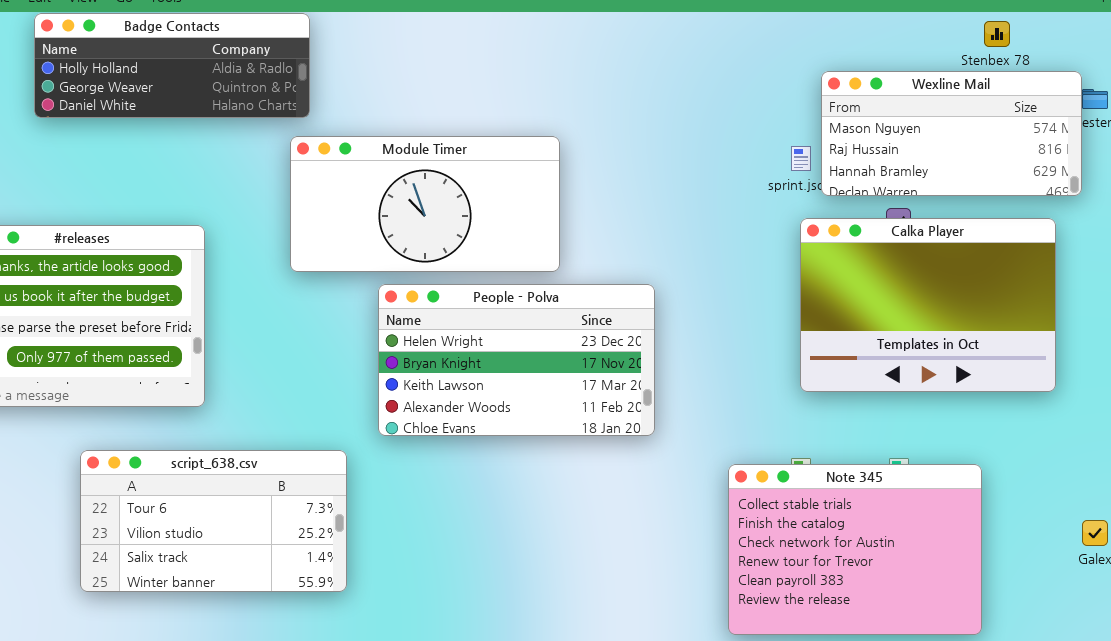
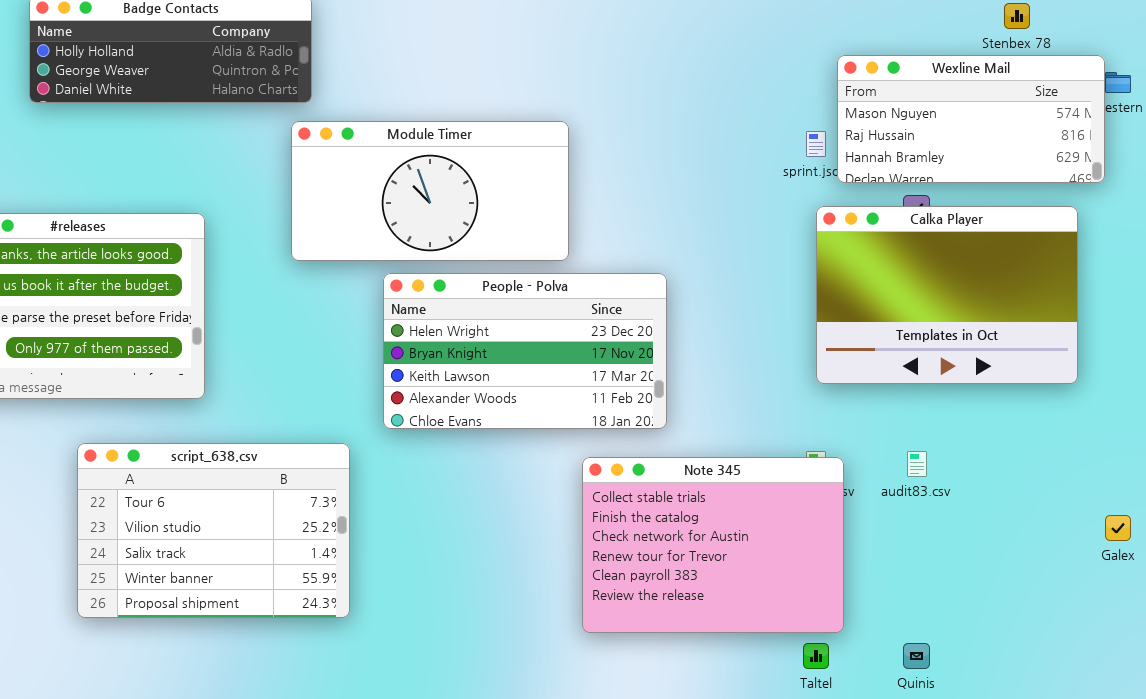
script_638.csv: [80,450,347,592] -> [77,443,350,618], resized
Note 345: [728,464,982,635] -> [582,457,844,633], moved

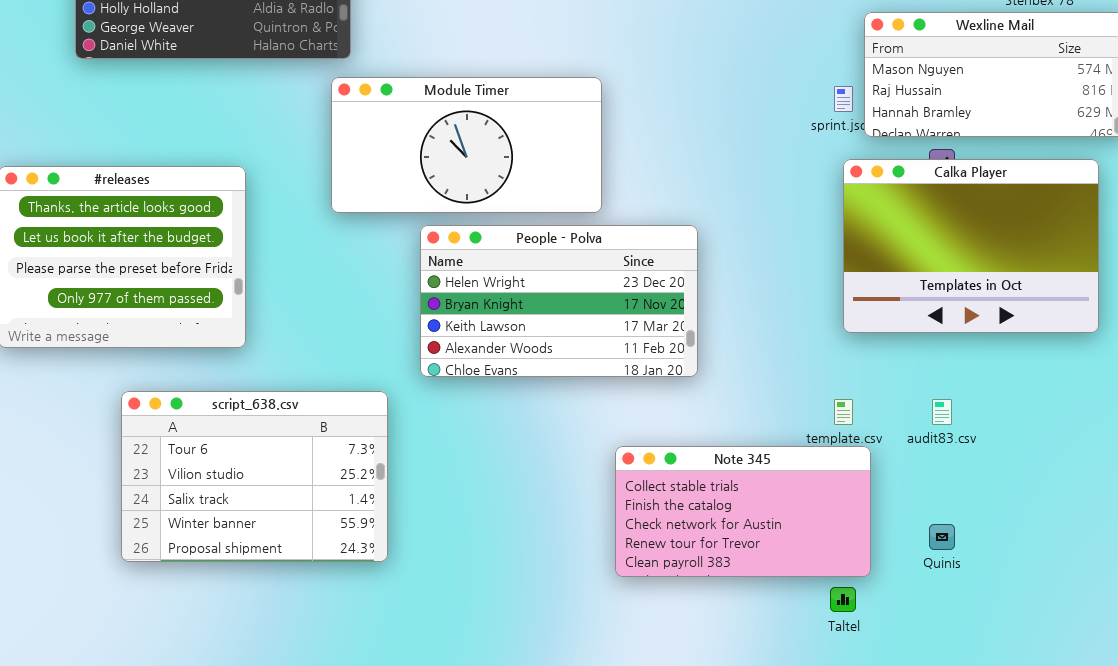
Note 345: [582,457,844,633] -> [615,446,871,577], resized
Quinis: [903,643,930,669] -> [929,524,955,550], moved

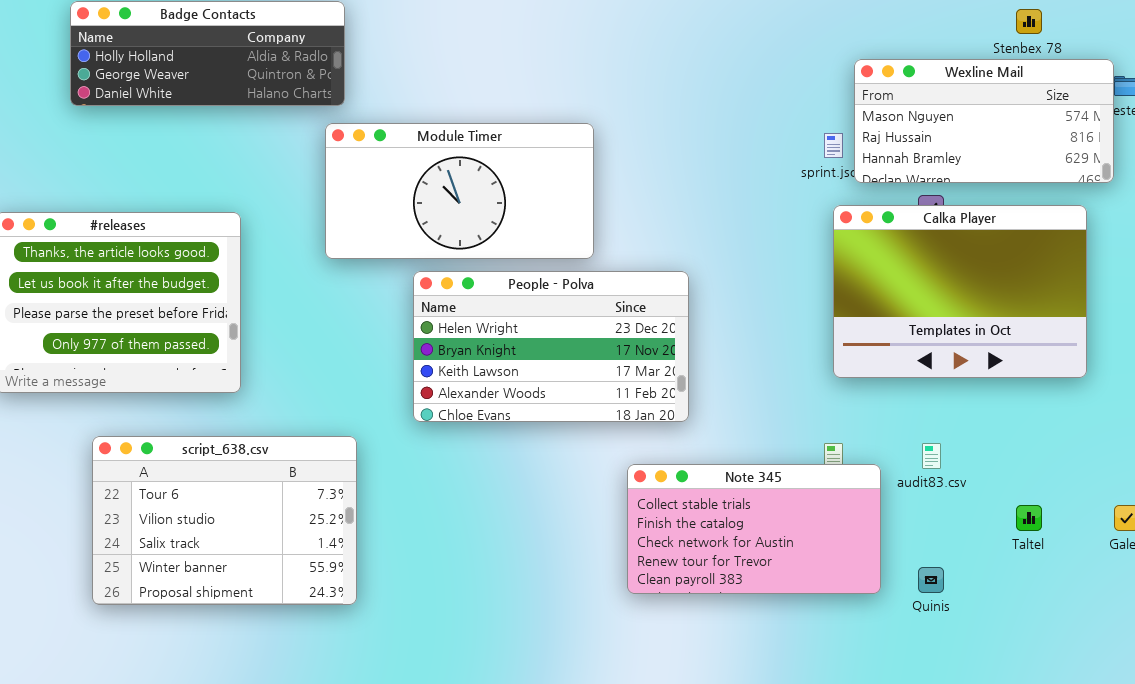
script_638.csv: [121,391,388,562] -> [92,436,357,605], moved
Note 345: [615,446,871,577] -> [627,464,881,594], moved
Taltel: [830,587,856,612] -> [1016,505,1042,531], moved

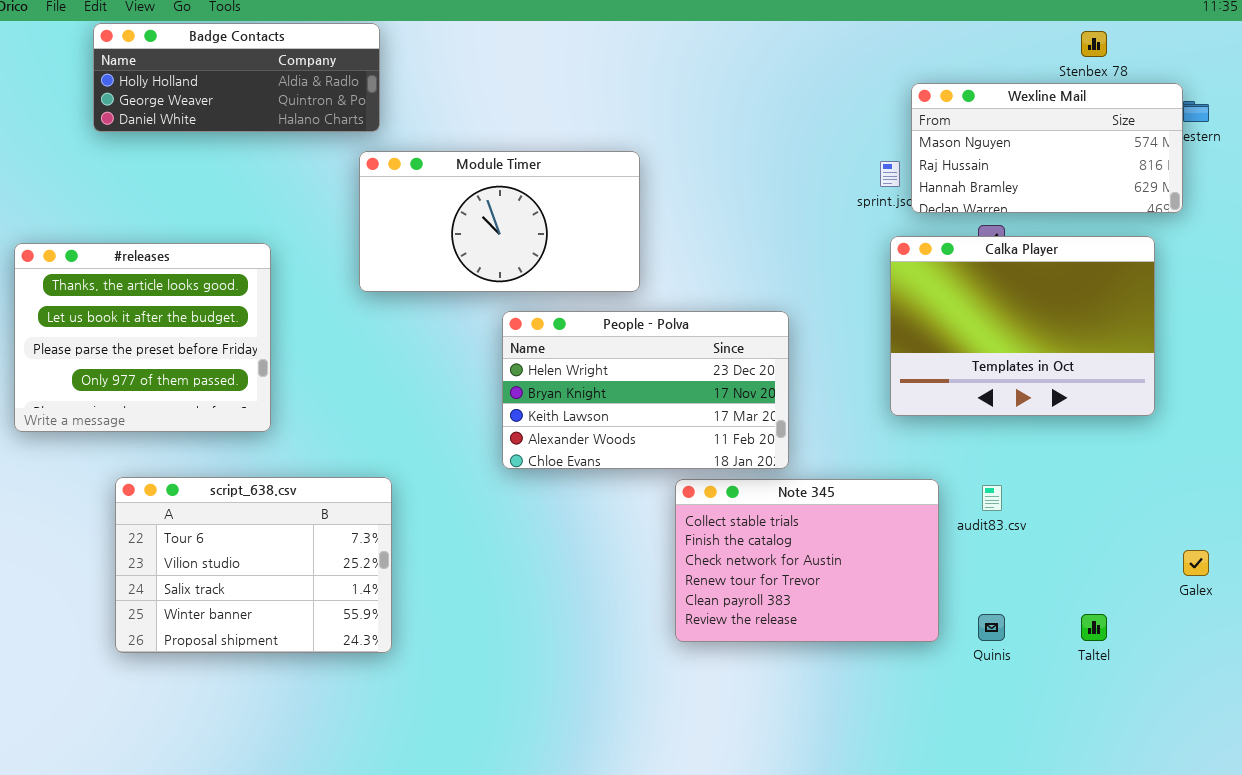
People - Polva: [413,271,689,422] -> [502,311,789,469], moved
Note 345: [627,464,881,594] -> [675,479,939,642], resized
Taltel: [1016,505,1042,531] -> [1081,614,1107,641], moved

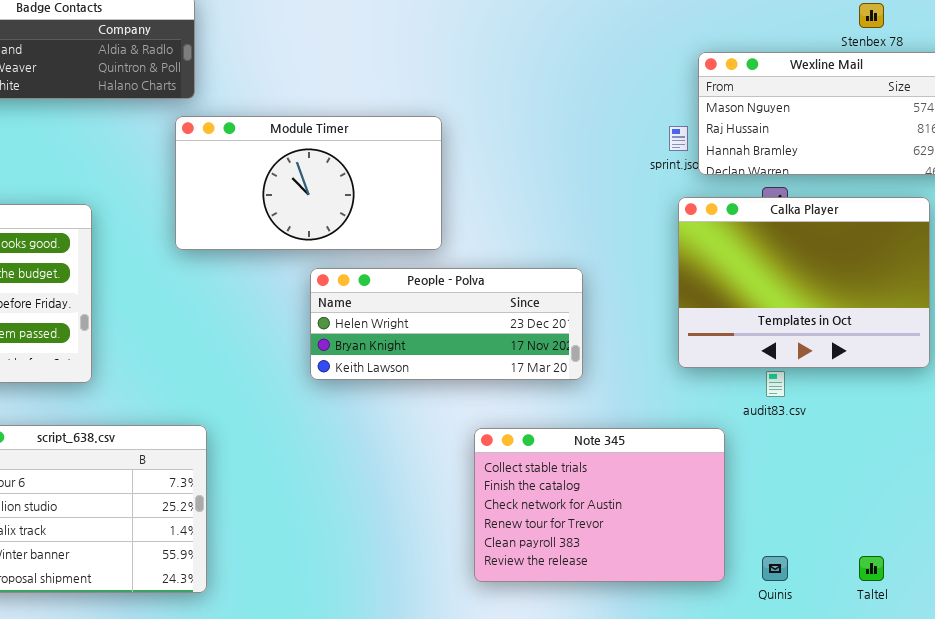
People - Polva: [502,311,789,469] -> [310,268,583,380], resized
audit83.csv: [982,485,1002,511] -> [766,371,785,397], moved

